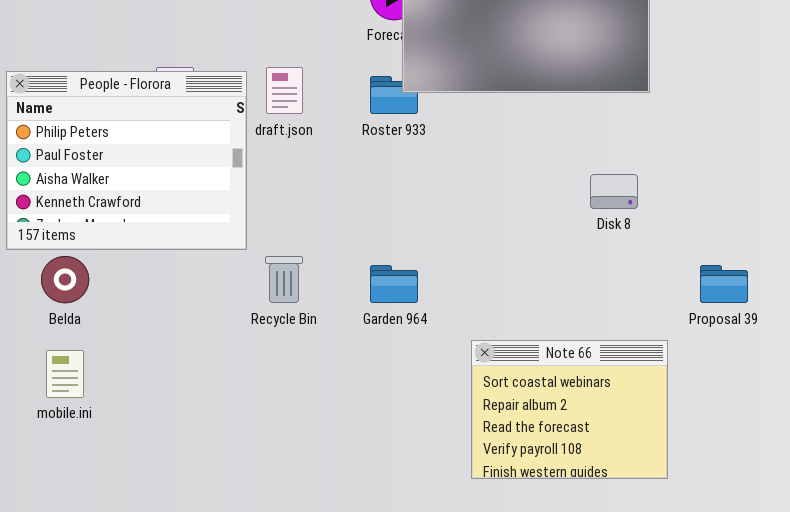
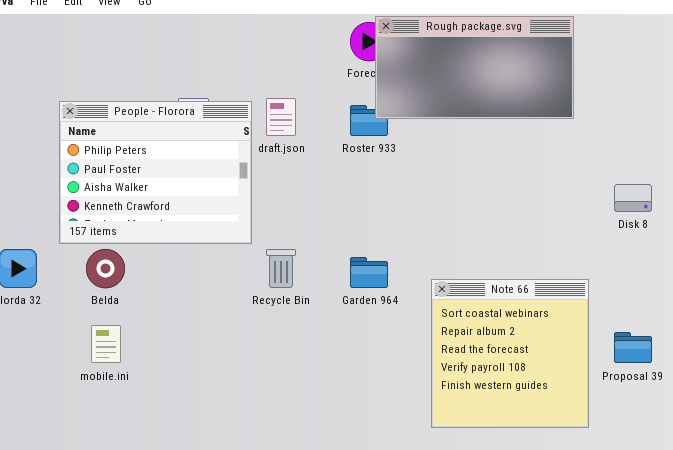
Disk 8: [590,174,638,209] -> [614,184,652,212], moved
Proposal 39: [700,265,748,303] -> [614,332,652,363], moved
Note 66: [471,340,668,479] -> [431,279,589,428], resized

